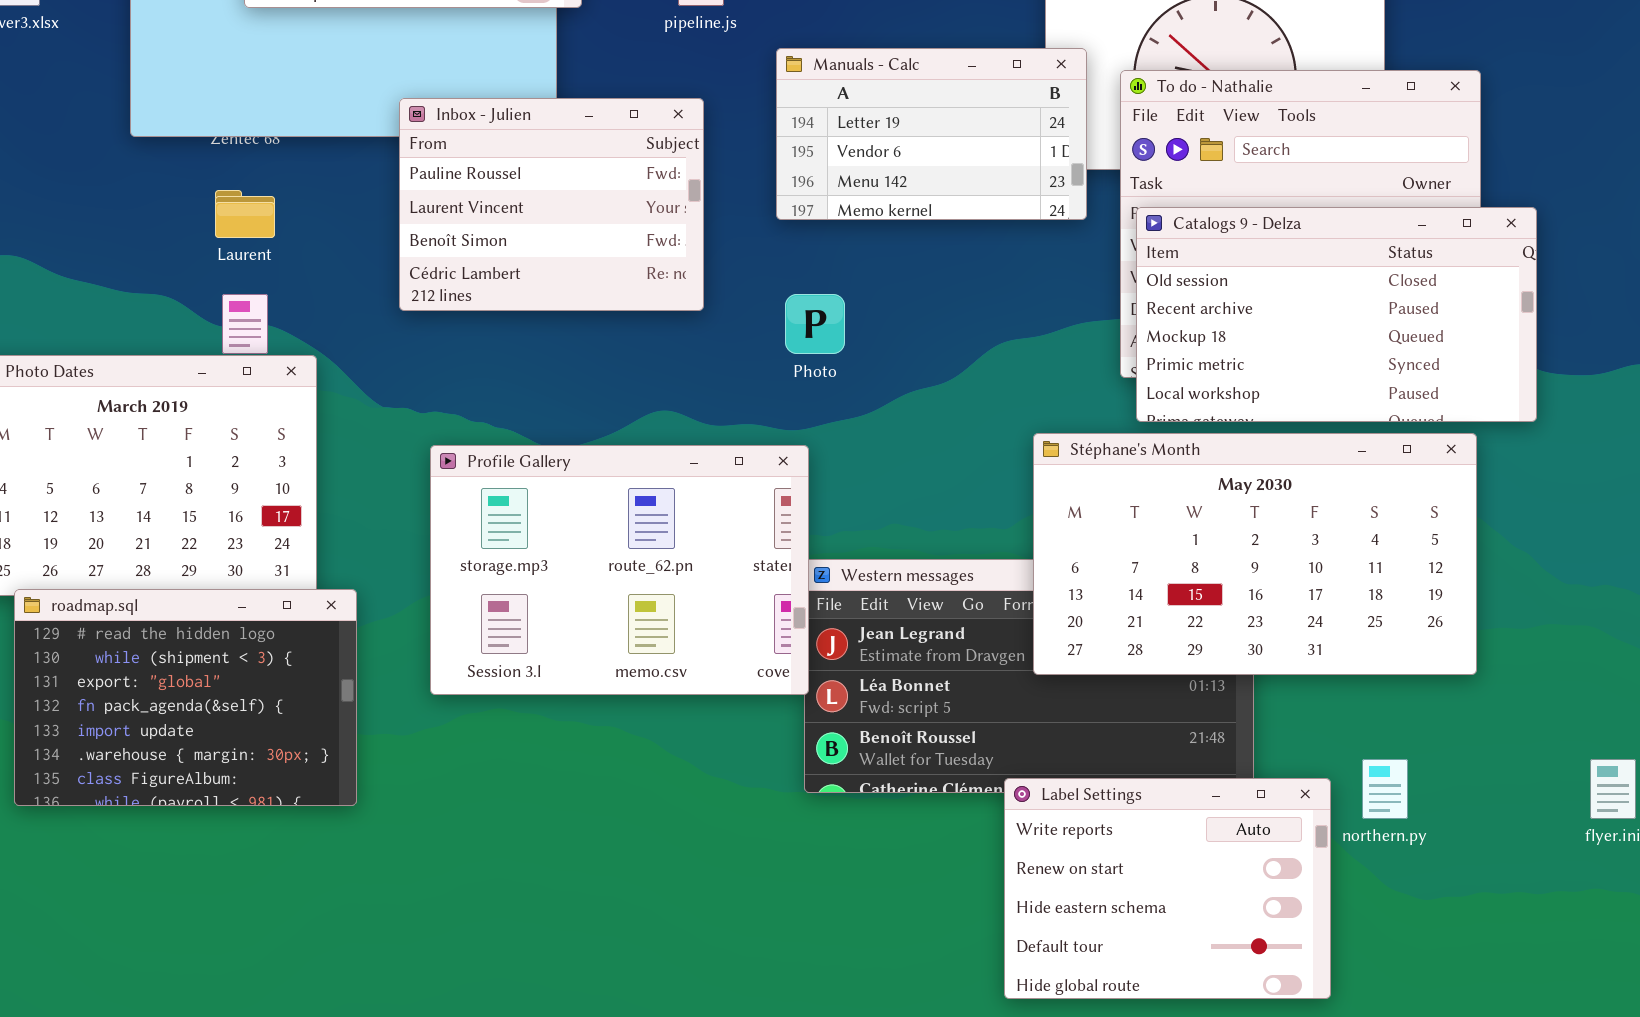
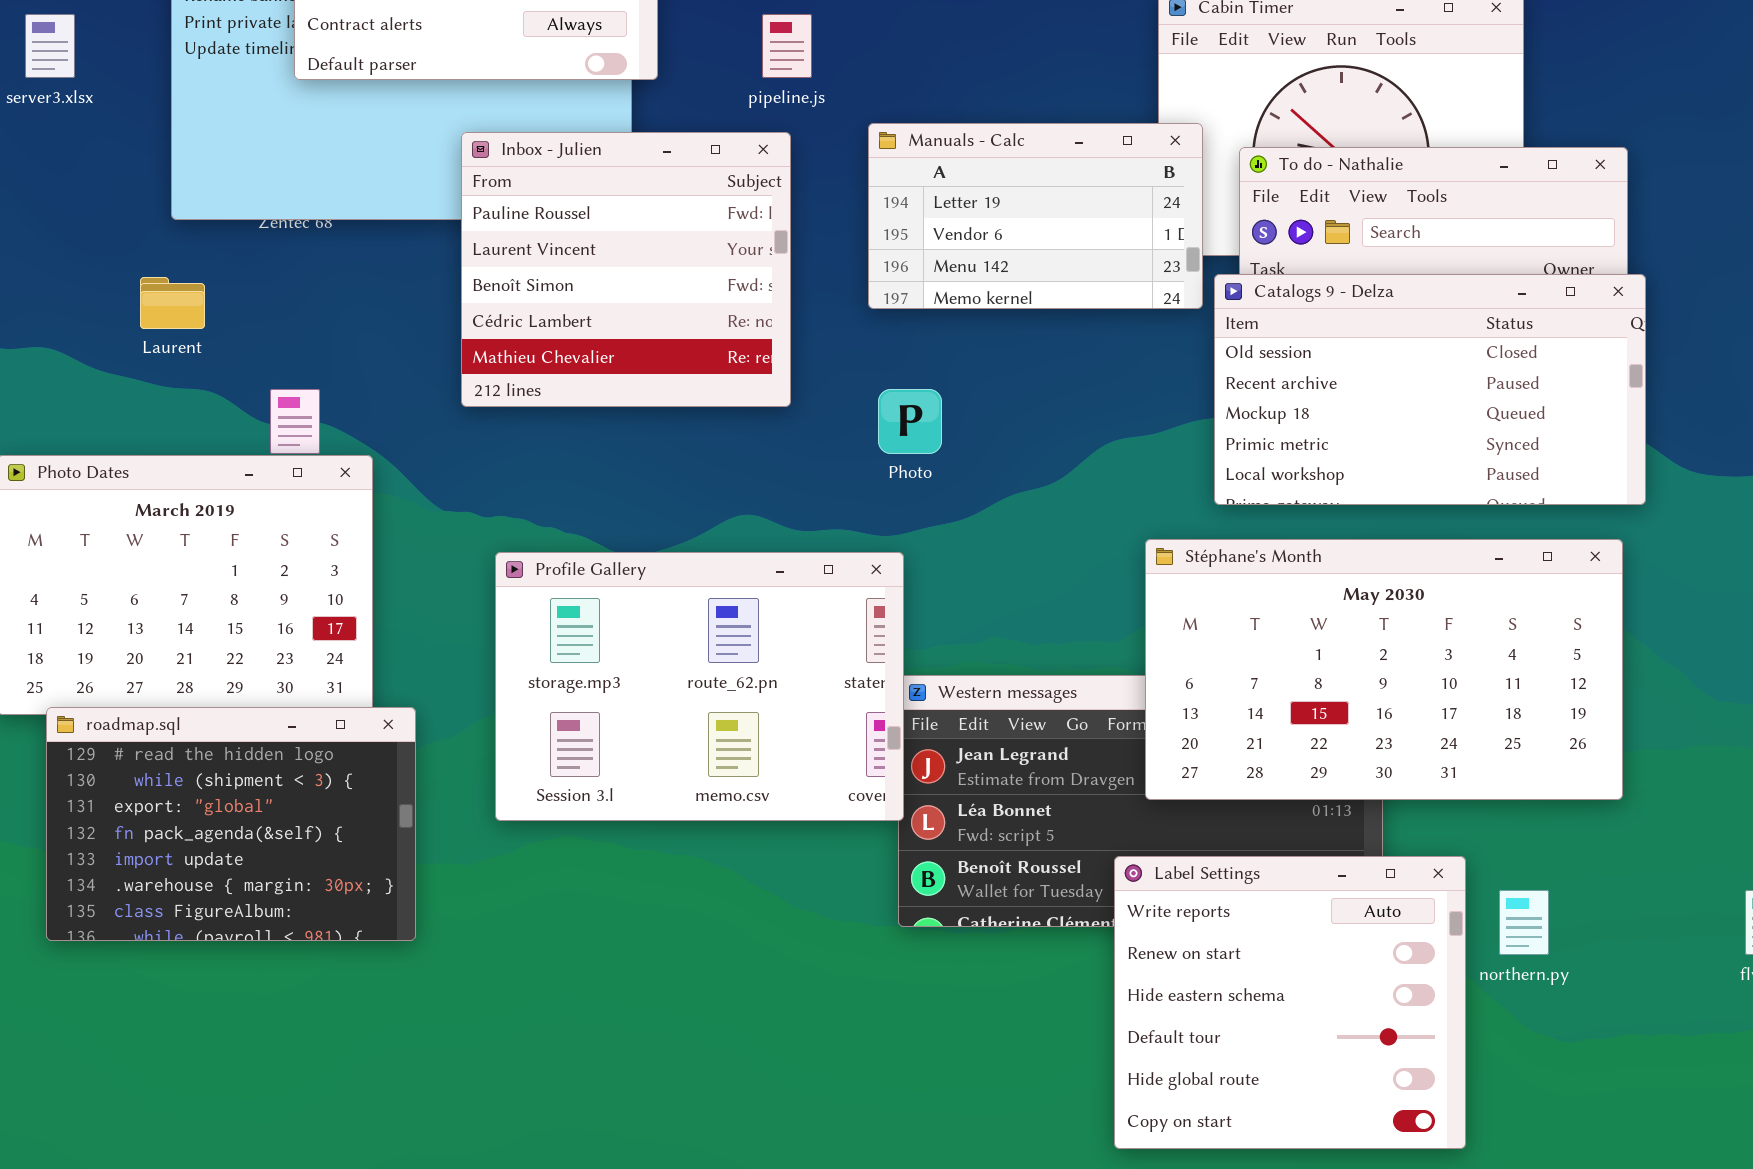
Inbox - Julien: [399,98,704,311] -> [461,132,791,407], resized
Laurent: [215,190,275,238] -> [140,277,205,329], moved
Catalogs 9 - Delza: [1136,207,1537,422] -> [1214,274,1646,505], moved
Label Settings: [1004,778,1331,999] -> [1114,856,1466,1149], resized

